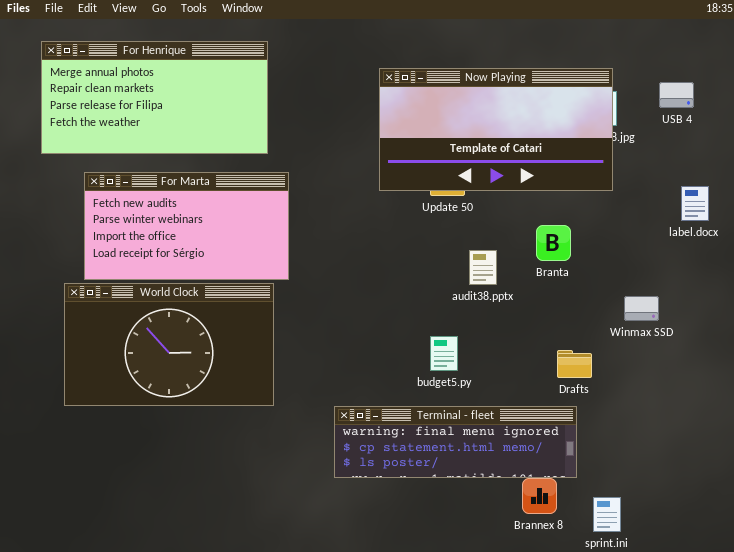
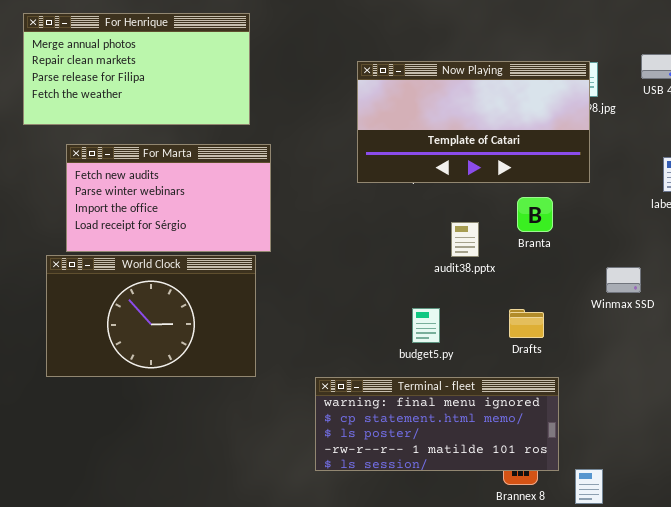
Now Playing: [379,68,613,191] -> [357,61,590,183], moved
Drafts: [557,350,592,378] -> [509,309,544,338], moved
Terminal - fleet: [334,406,577,478] -> [315,377,559,471], resized

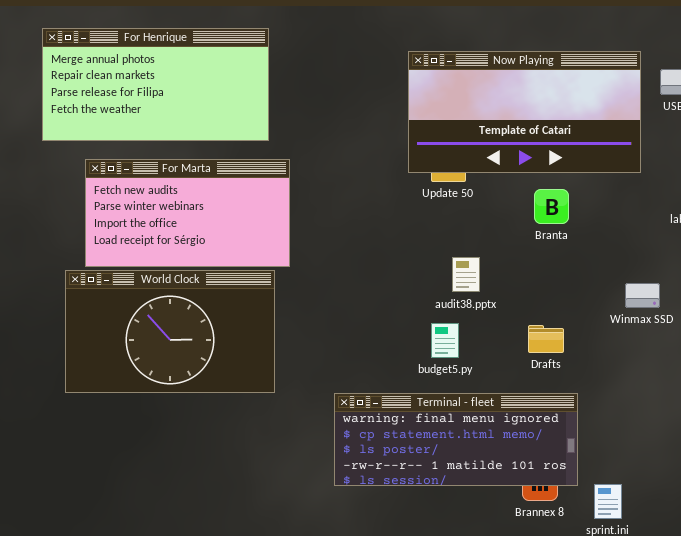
Now Playing: [357,61,590,183] -> [408,51,641,173], moved
Branta: [517,197,553,232] -> [534,189,569,224], moved
audit38.pptx: [451,222,479,257] -> [452,257,480,292], moved

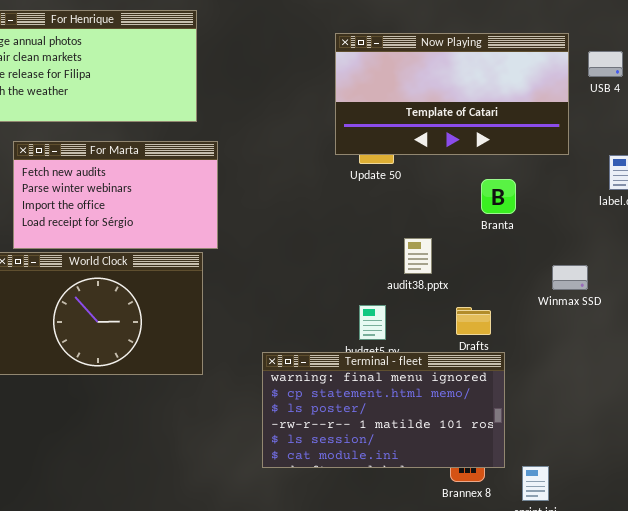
Branta: [534,189,569,224] -> [481,179,516,214], moved
audit38.pptx: [452,257,480,292] -> [404,238,432,274], moved
Terminal - fleet: [334,393,578,486] -> [262,352,505,468], resized

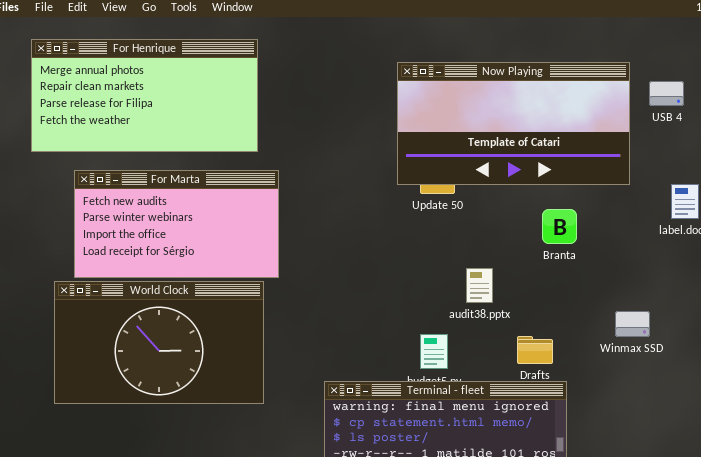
Winmax SSD: [552,265,588,290] -> [615,311,650,337], moved

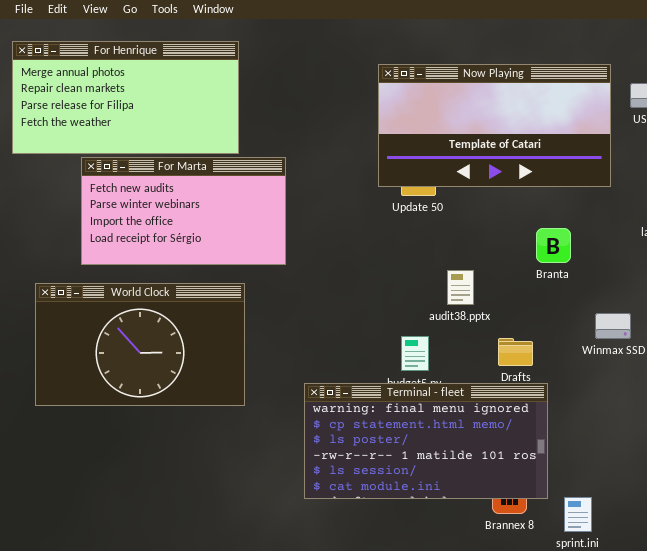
For Marta: [74,170,279,278] -> [81,157,286,265], moved
Branta: [542,209,577,244] -> [536,228,571,263], moved

